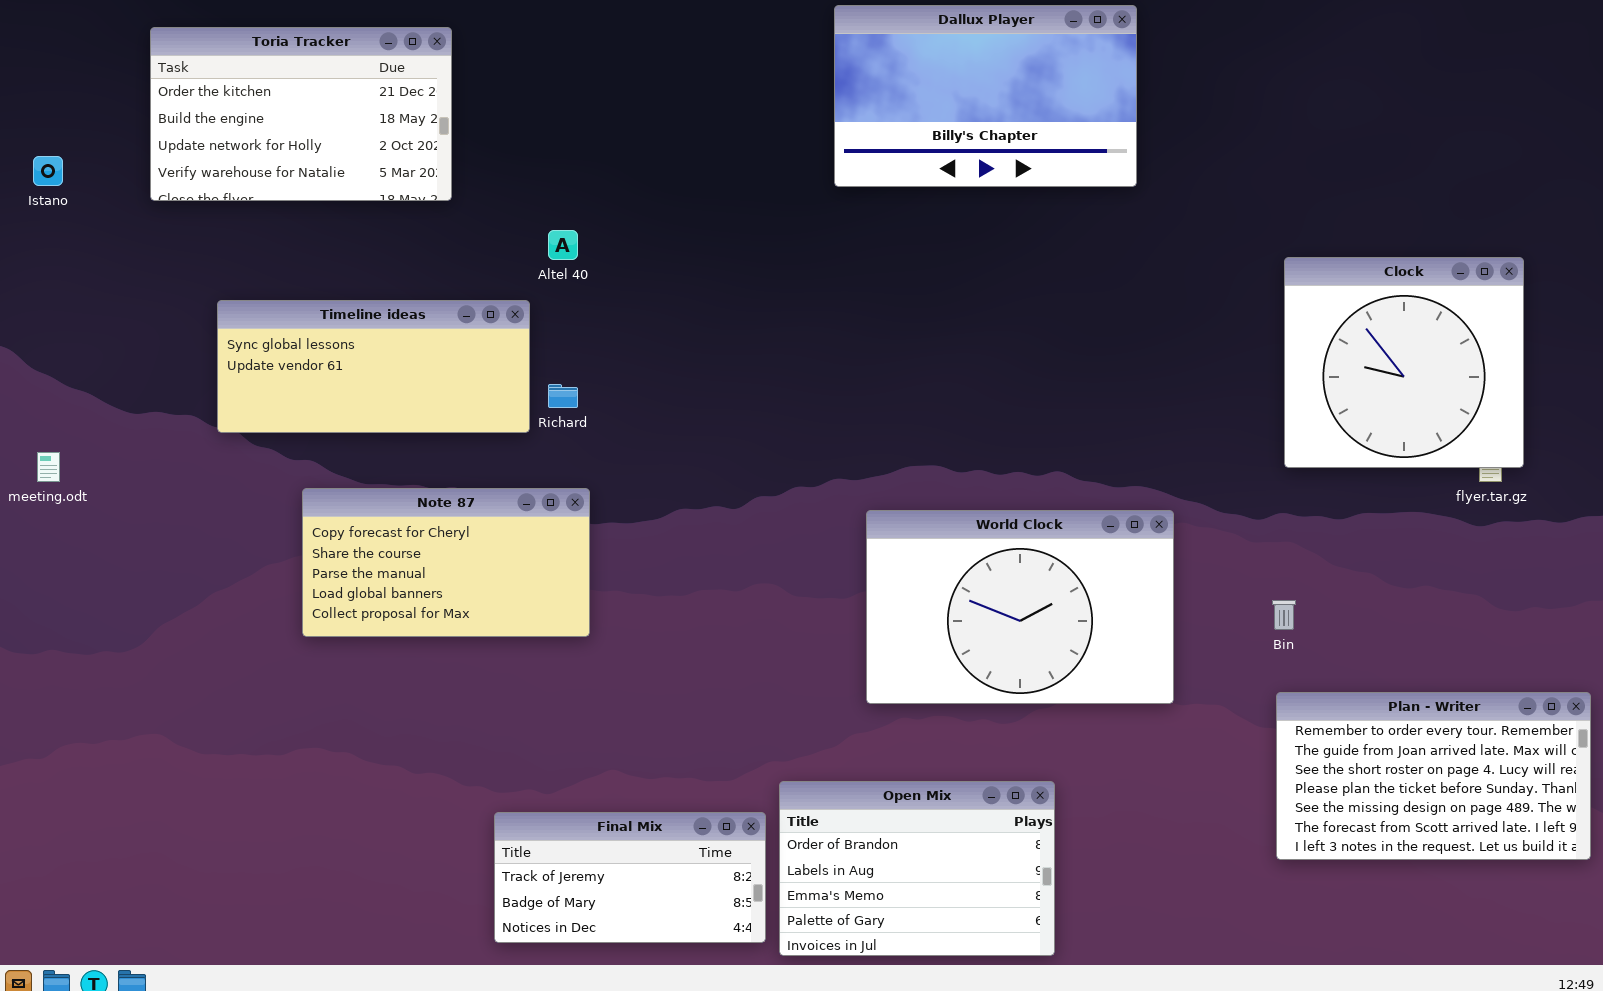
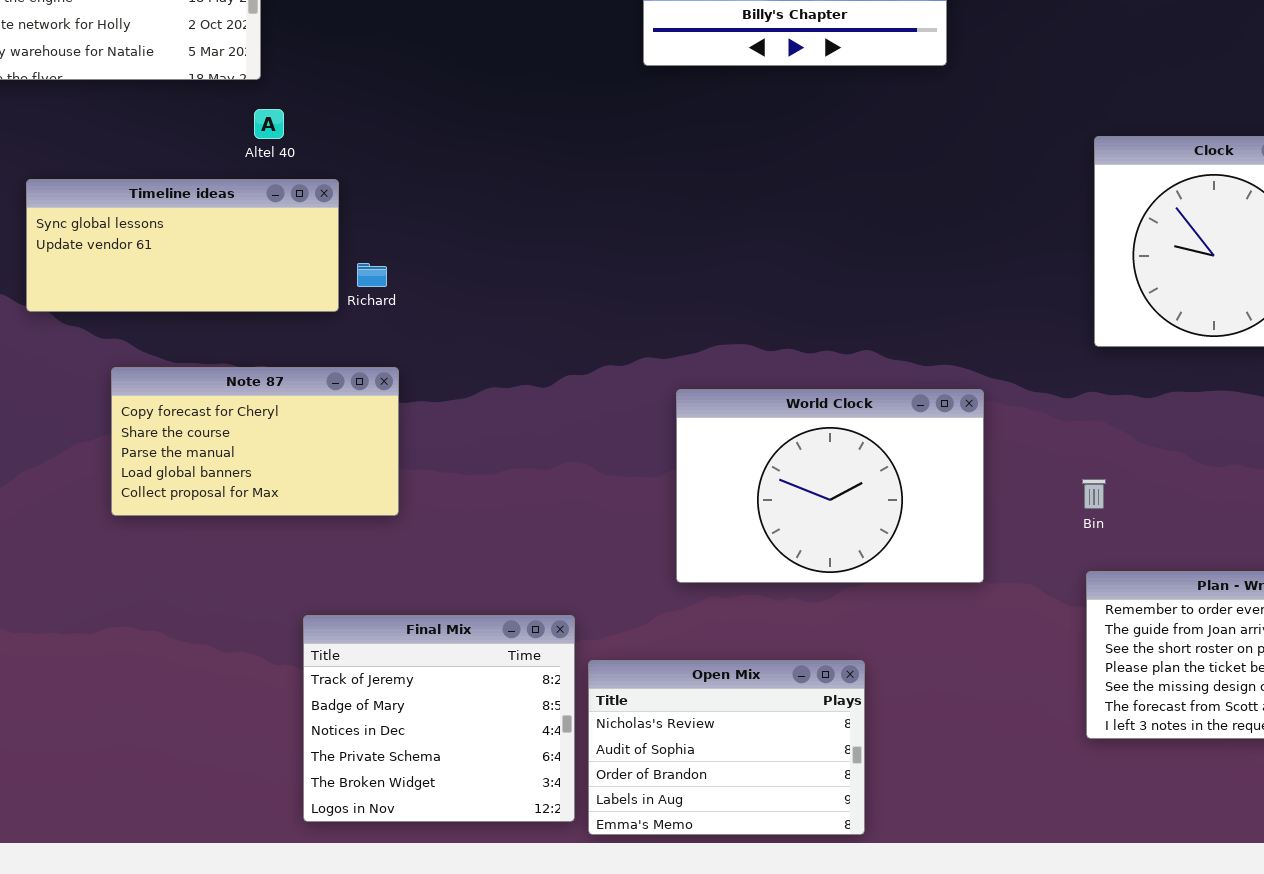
Altel 40: [548,230,578,260] -> [254,109,284,139], moved
Open Mix: [779,781,1055,956] -> [588,660,865,835], scrolled up 2 rows
Final Mix: [494,812,766,943] -> [303,615,575,822], resized

